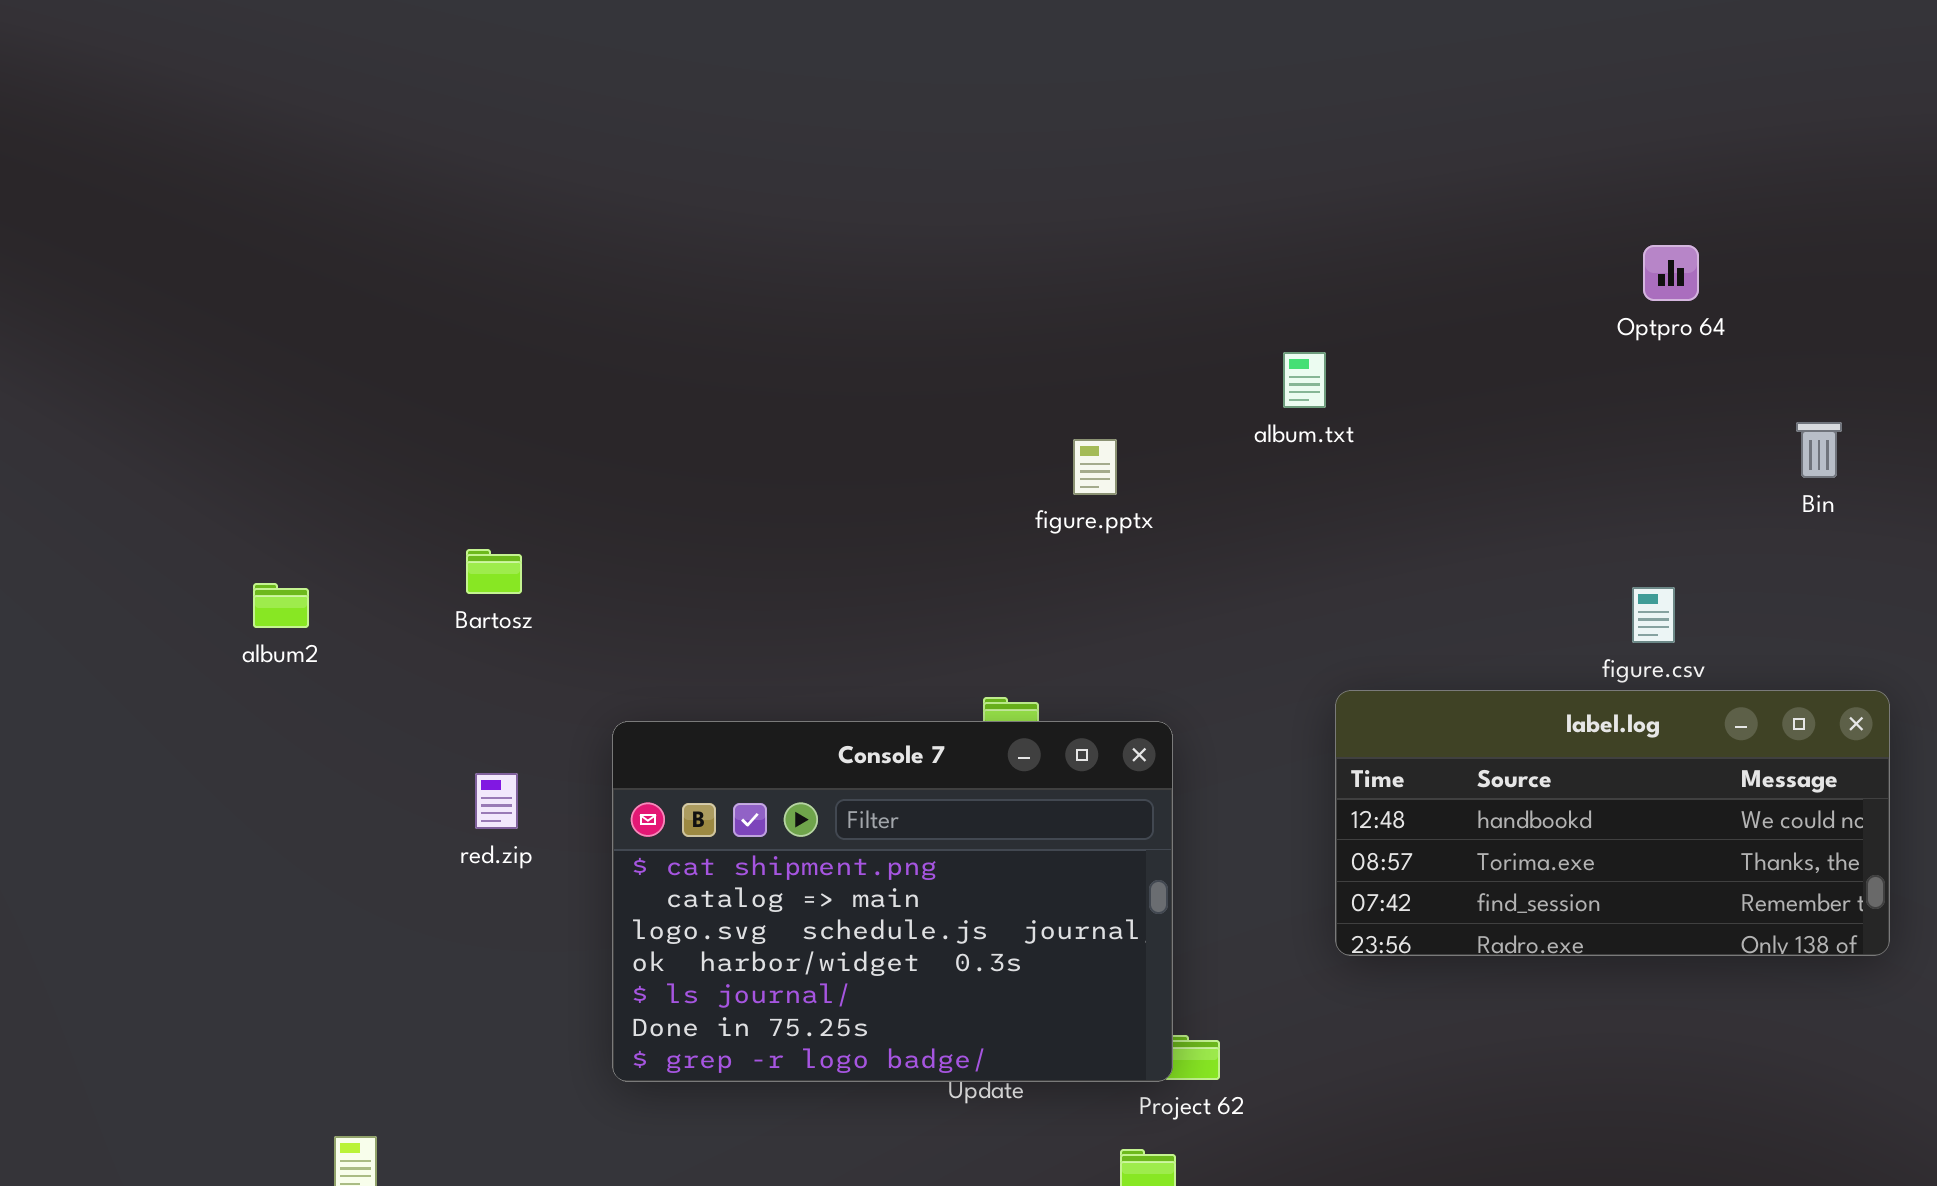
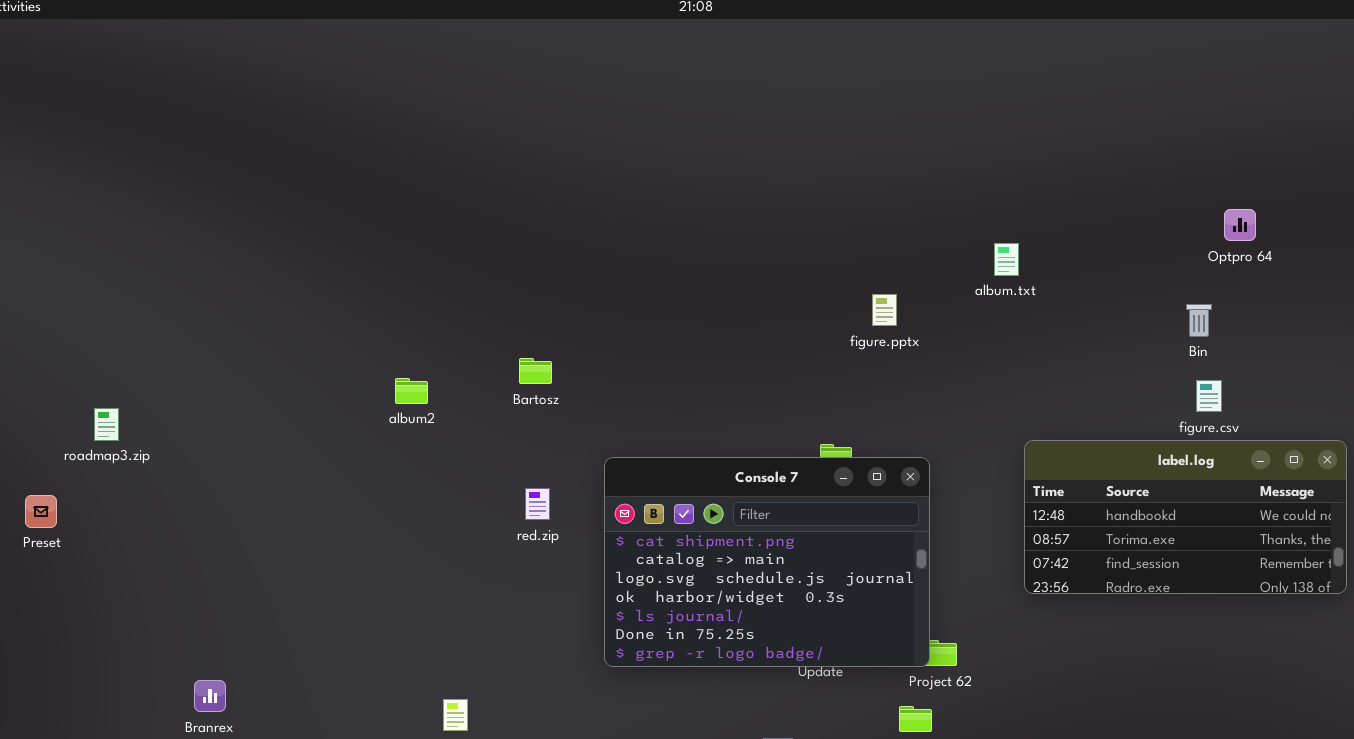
Optpro 64: [1643,245,1699,301] -> [1224,209,1256,241], moved
Bin: [1796,422,1842,478] -> [1186,304,1212,337], moved

